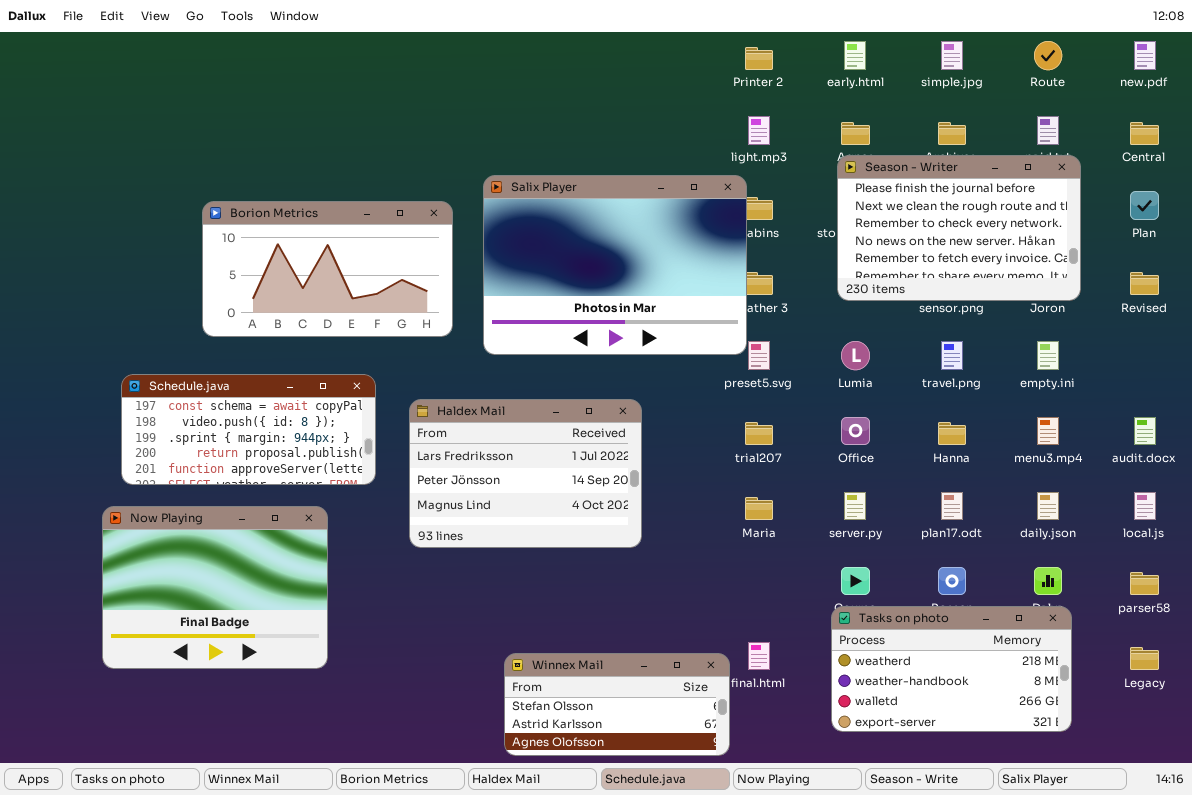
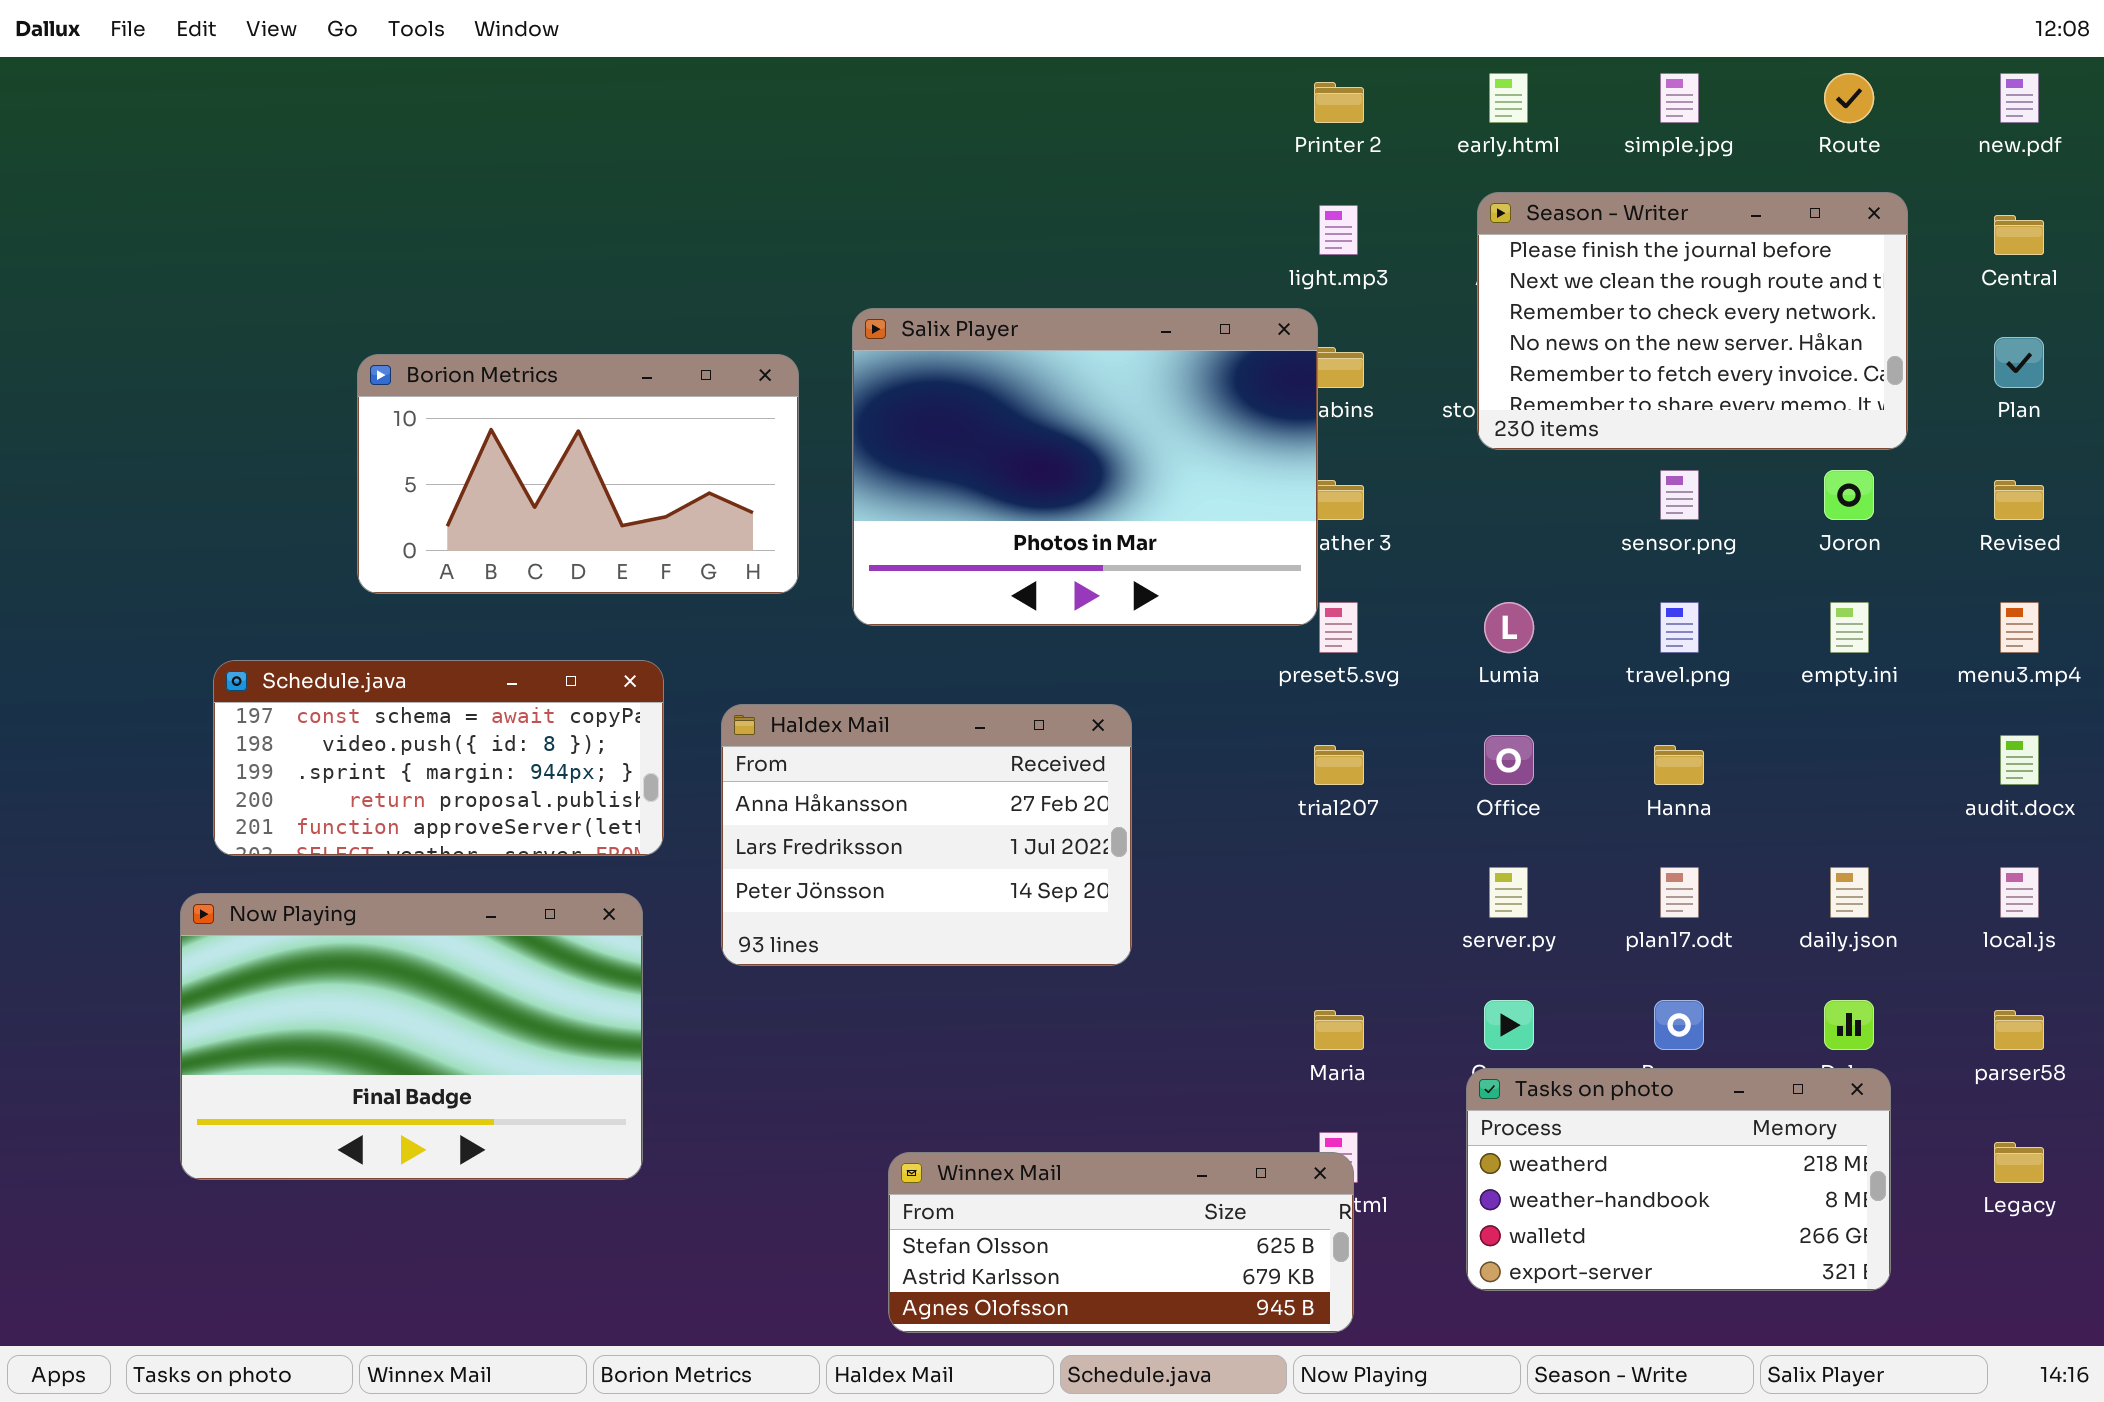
Season - Writer: [837,155,1081,301] -> [1477,192,1908,450], moved
Haldex Mail: [409,399,642,548] -> [721,704,1132,966], scrolled up 1 row
menu3.mp4: [1037,417,1059,445] -> [2000,602,2039,653], moved
Maria: [745,497,773,520] -> [1314,1010,1364,1050], moved
Now Playing: [102,506,328,669] -> [180,893,643,1180], resized
Winnex Mail: [504,653,730,756] -> [888,1152,1354,1333], resized

